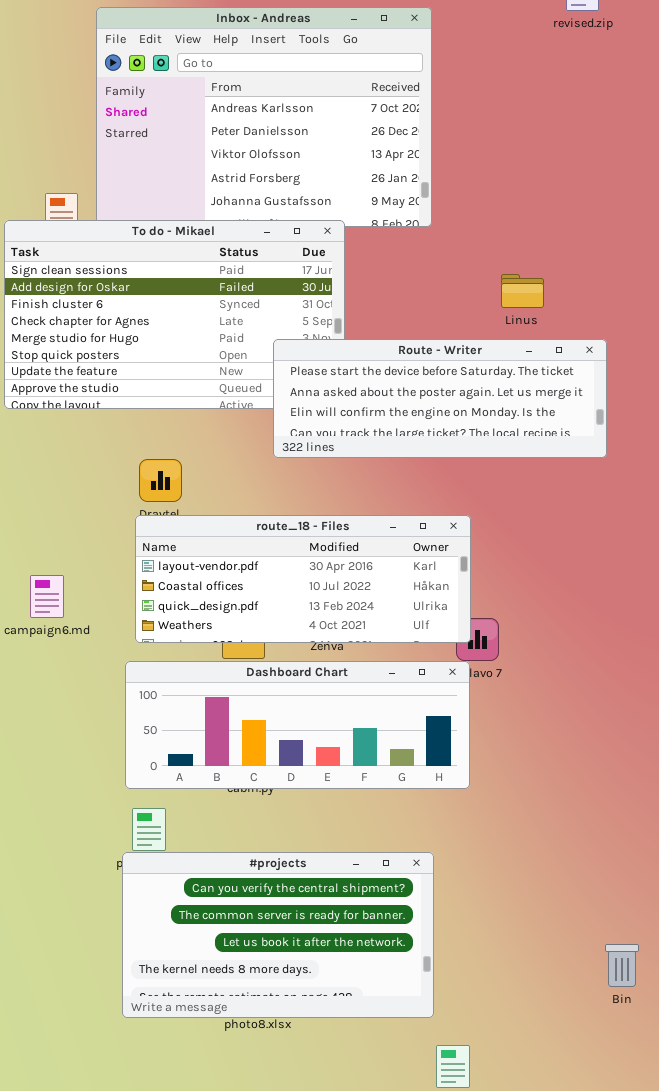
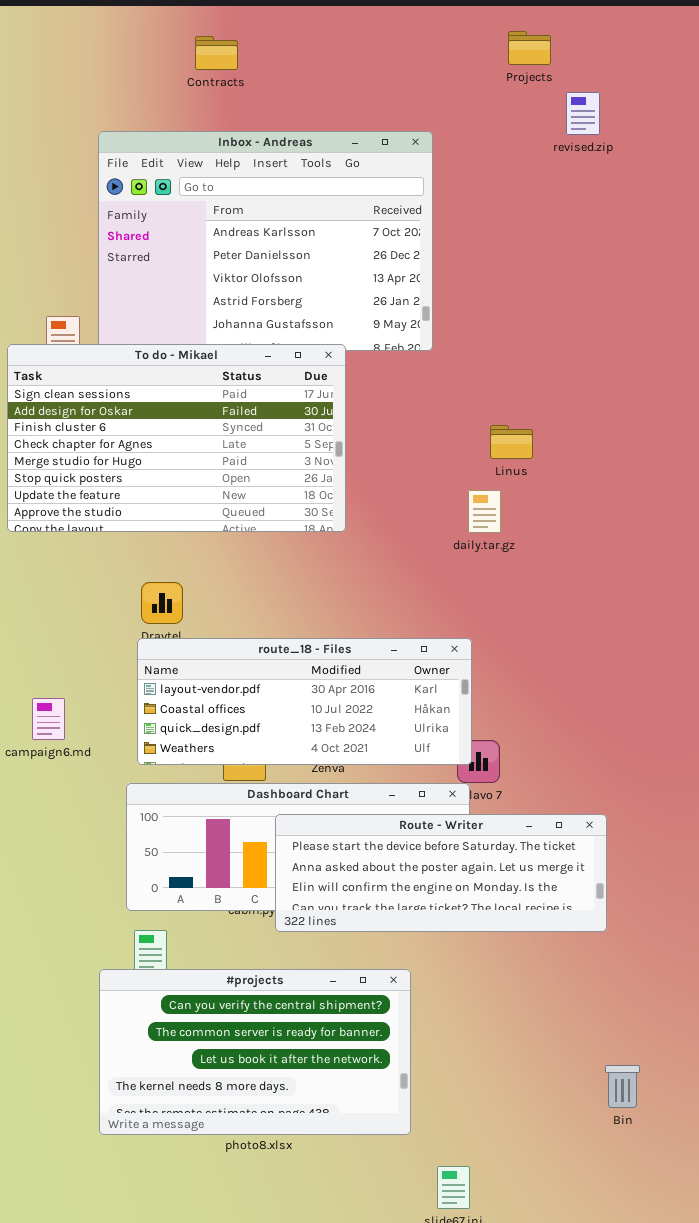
Linus: [501,274,544,308] -> [490,425,533,459], moved
Route - Writer: [273,339,607,458] -> [275,814,607,932], moved
#projects: [122,852,434,1018] -> [99,969,411,1135], moved

